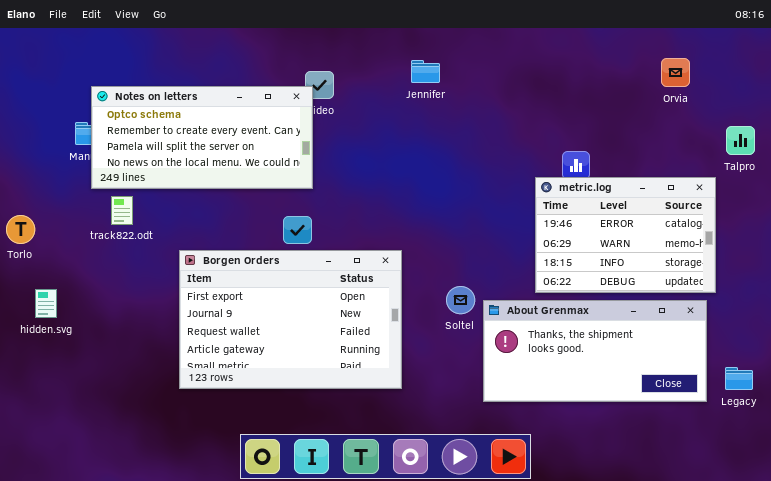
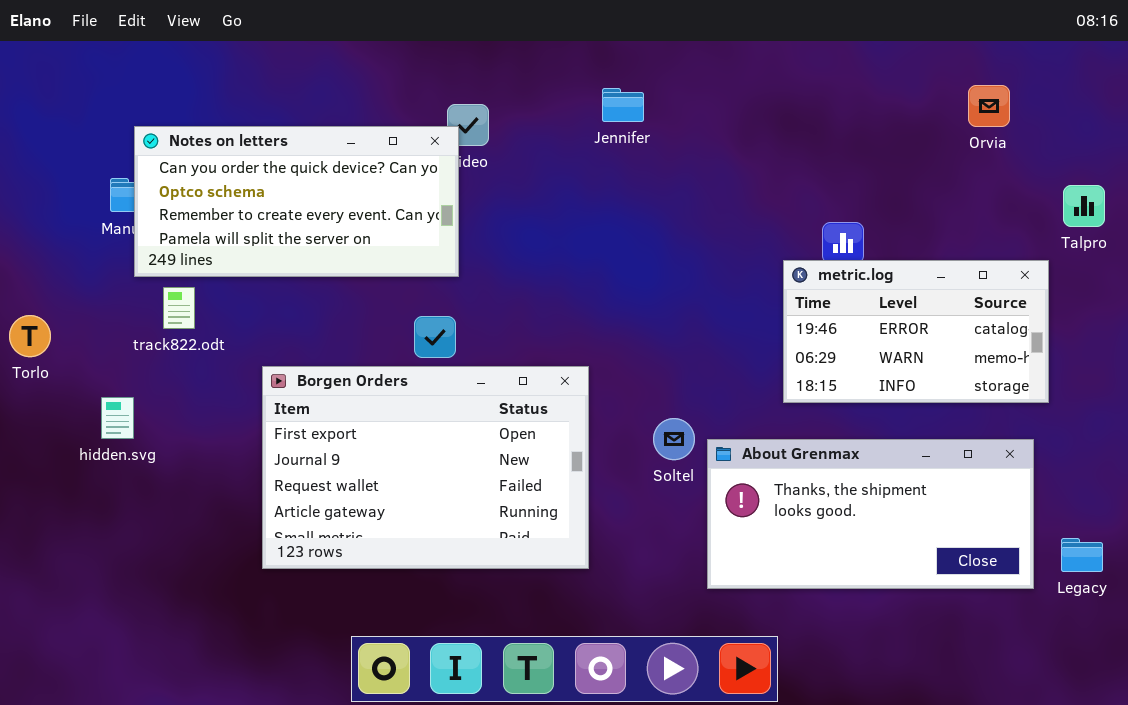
Notes on letters: [91,86,313,189] -> [134,126,459,277], scrolled up 1 row
metric.log: [535,177,716,293] -> [783,260,1049,403], resized
hidden.svg: [35,289,57,318] -> [101,397,134,439], moved

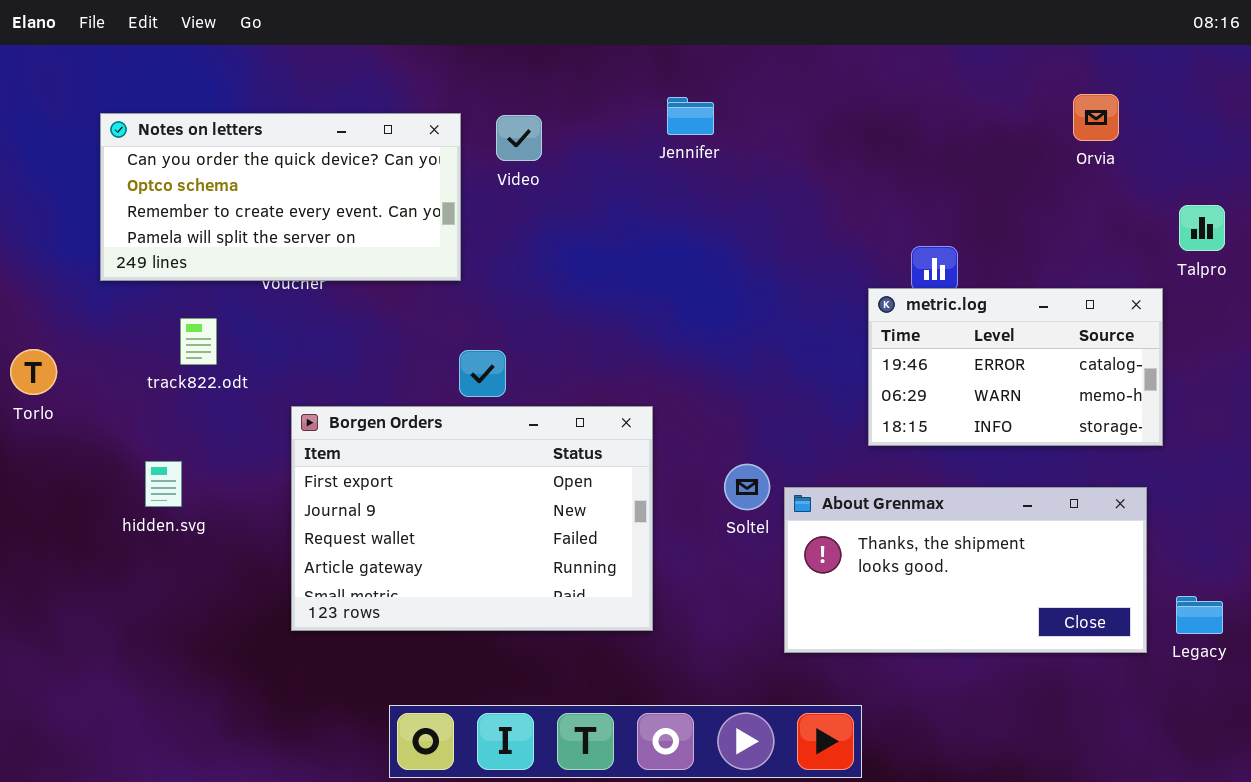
Notes on letters: [134,126,459,277] -> [100,113,461,281], moved
hidden.svg: [101,397,134,439] -> [145,461,182,507], moved

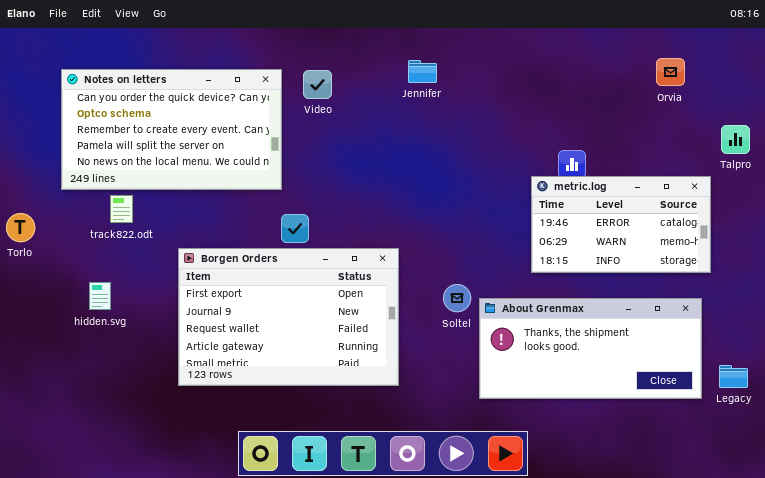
Notes on letters: [100,113,461,281] -> [61,69,282,190], resized

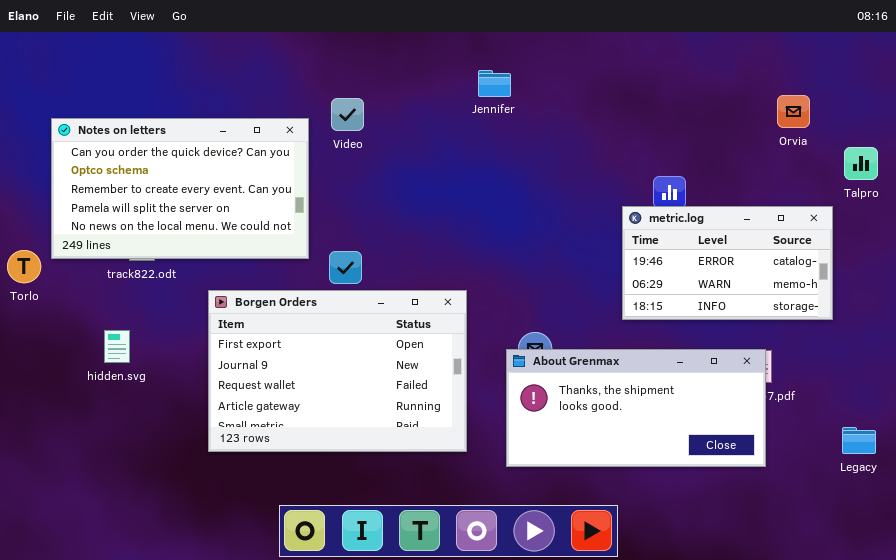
Orvia: [656,58,685,86] -> [777,95,810,128], moved
Notes on letters: [61,69,282,190] -> [51,118,309,259], moved
Video: [303,70,332,99] -> [331,98,364,131], moved
About Grenmax: [479,298,702,399] -> [506,349,766,467], moved

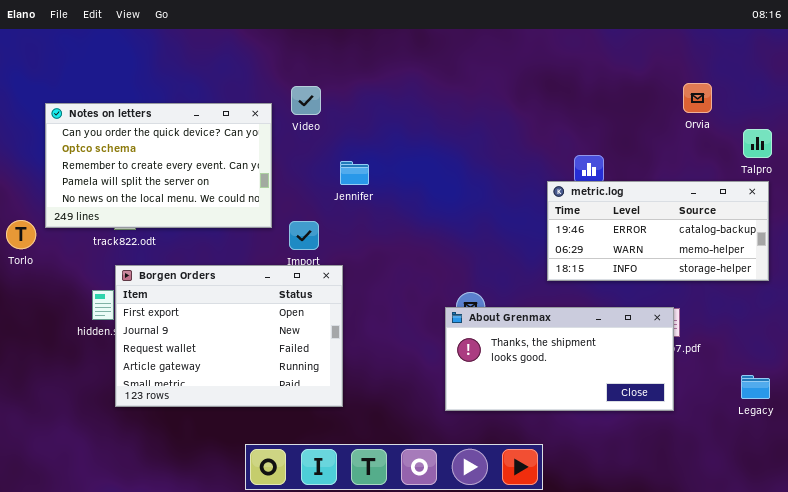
Jennifer: [478,70,511,97] -> [340,161,369,185], moved
metric.log: [622,206,833,320] -> [547,181,769,281], resized
Borgen Orders: [208,290,467,452] -> [115,265,343,407], moved

